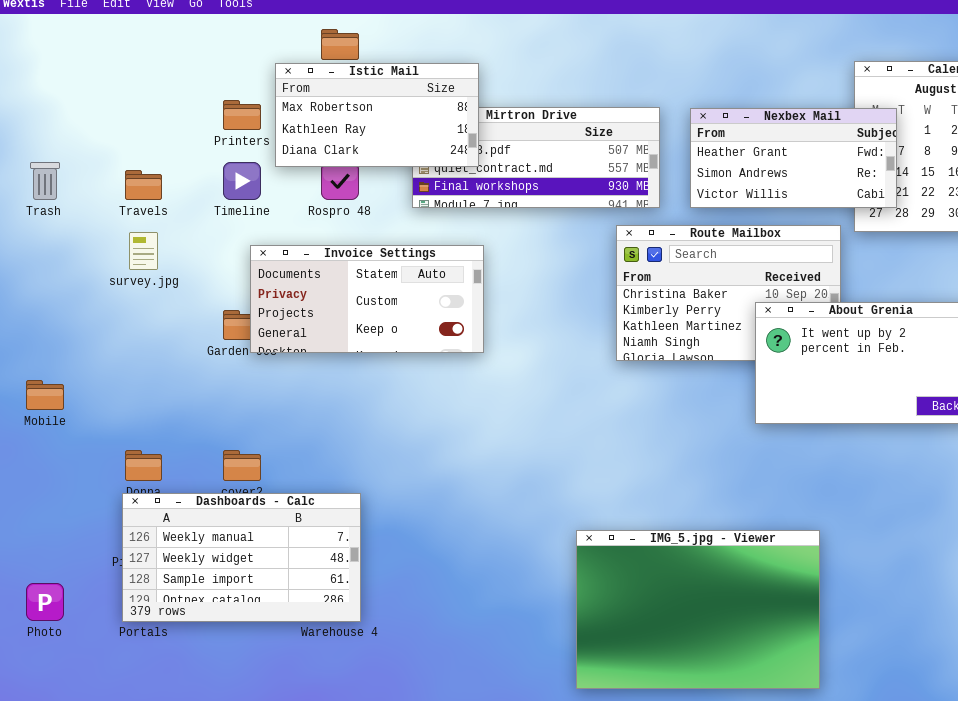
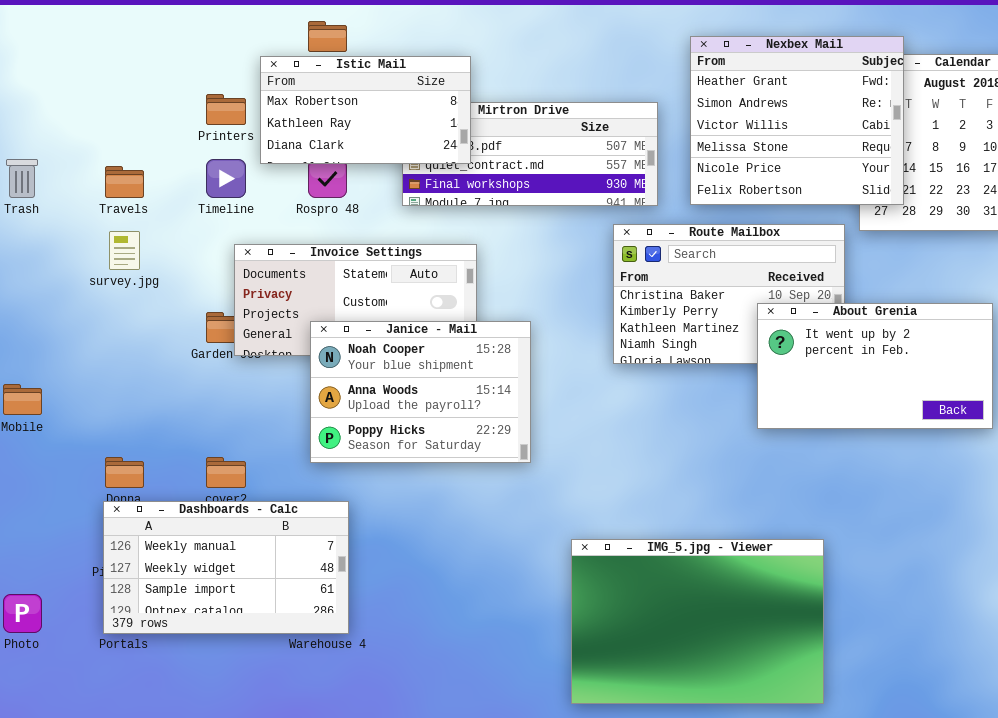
Nexbex Mail: [690,108,897,208] -> [690,36,904,205], resized
Janice - Mail: none -> [310,321,531,463], opened

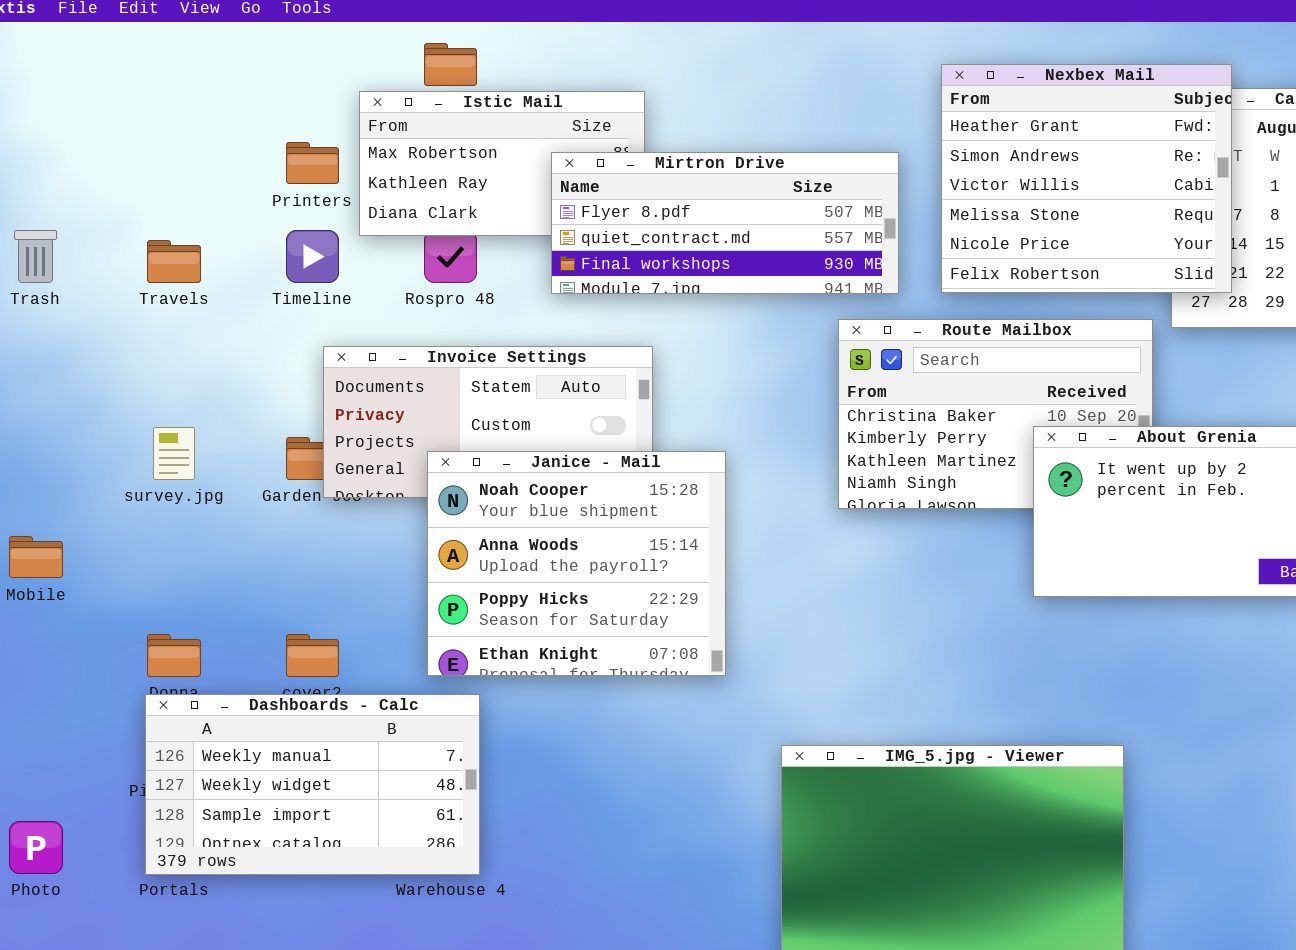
Mirtron Drive: [402,102,658,206] -> [551,152,899,294], raised
survey.jpg: [109,231,140,270] -> [153,427,195,480], moved
Janice - Mail: [310,321,531,463] -> [427,451,726,676], resized

